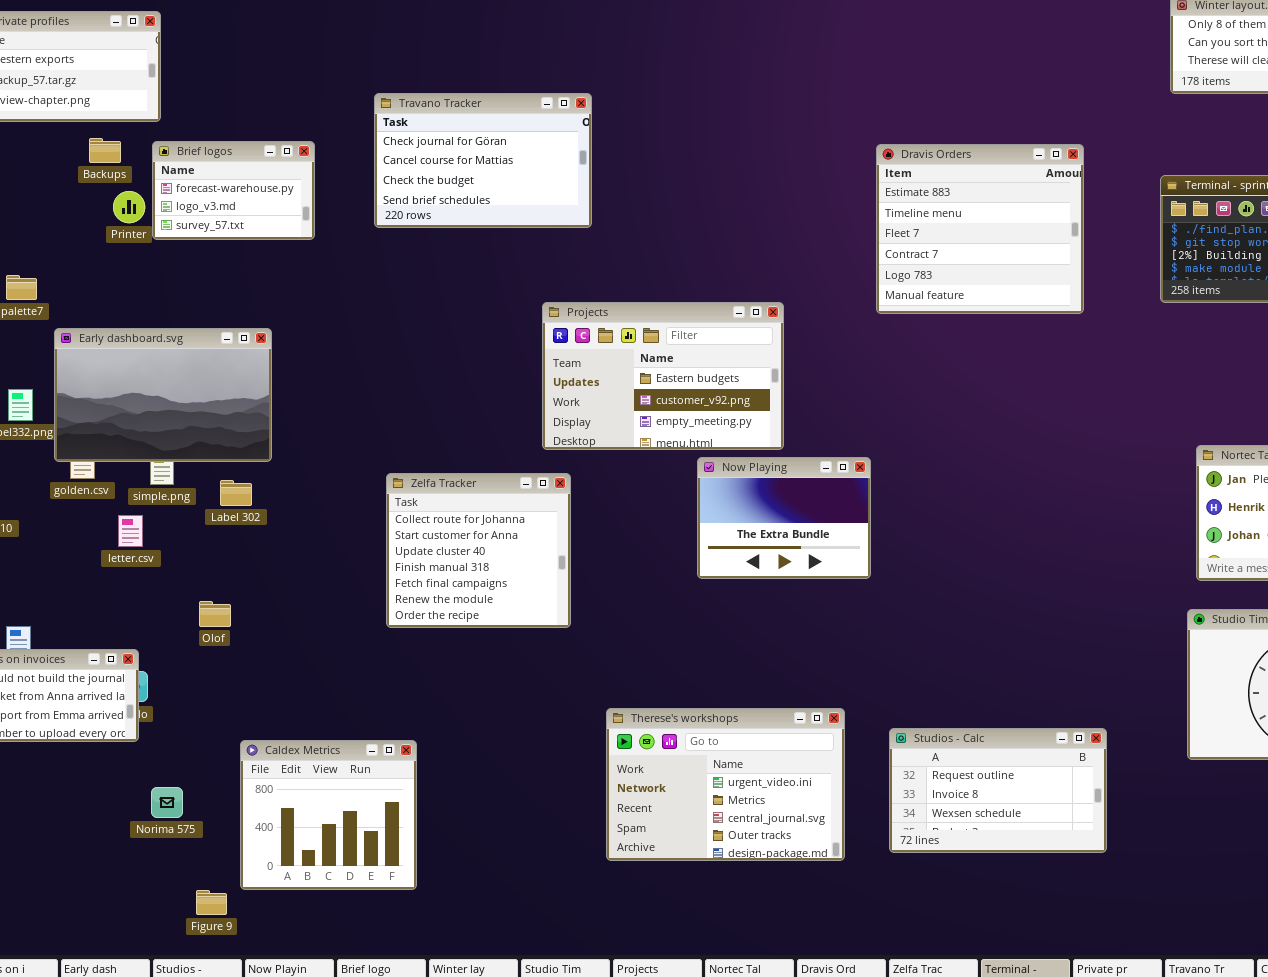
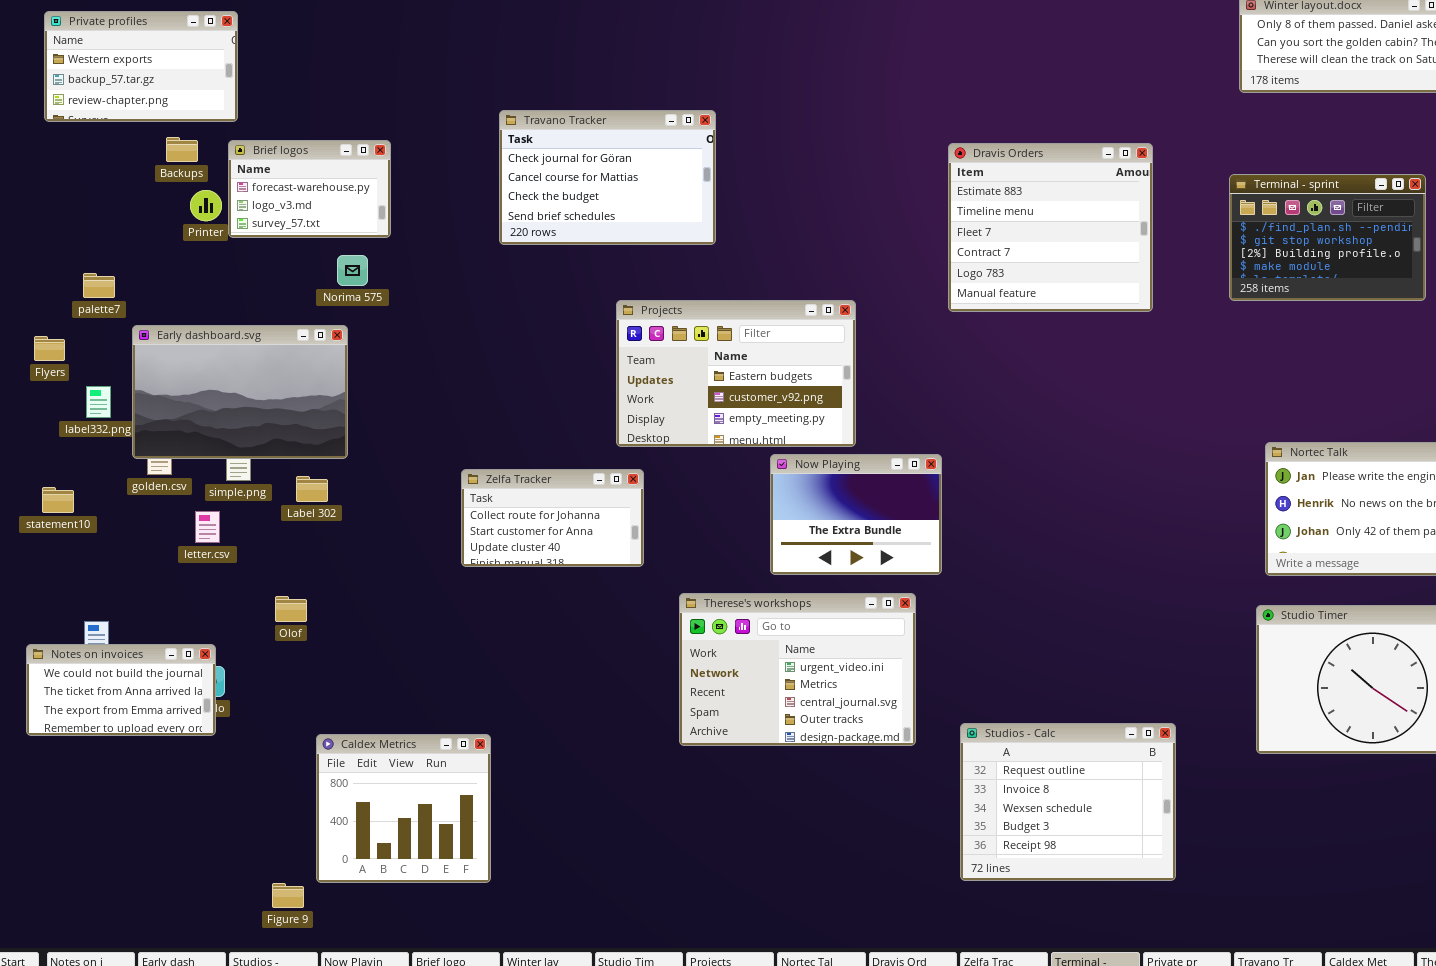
Travano Tracker: [374,93,592,228] -> [499,110,716,245], moved
Zelfa Tracker: [386,473,571,628] -> [461,469,644,567], resized
Therese's workshops: [606,708,845,861] -> [679,593,916,746], moved
Studios - Calc: [889,728,1107,853] -> [960,723,1176,881], resized
Norima 575: [151,787,183,818] -> [337,255,368,286], moved

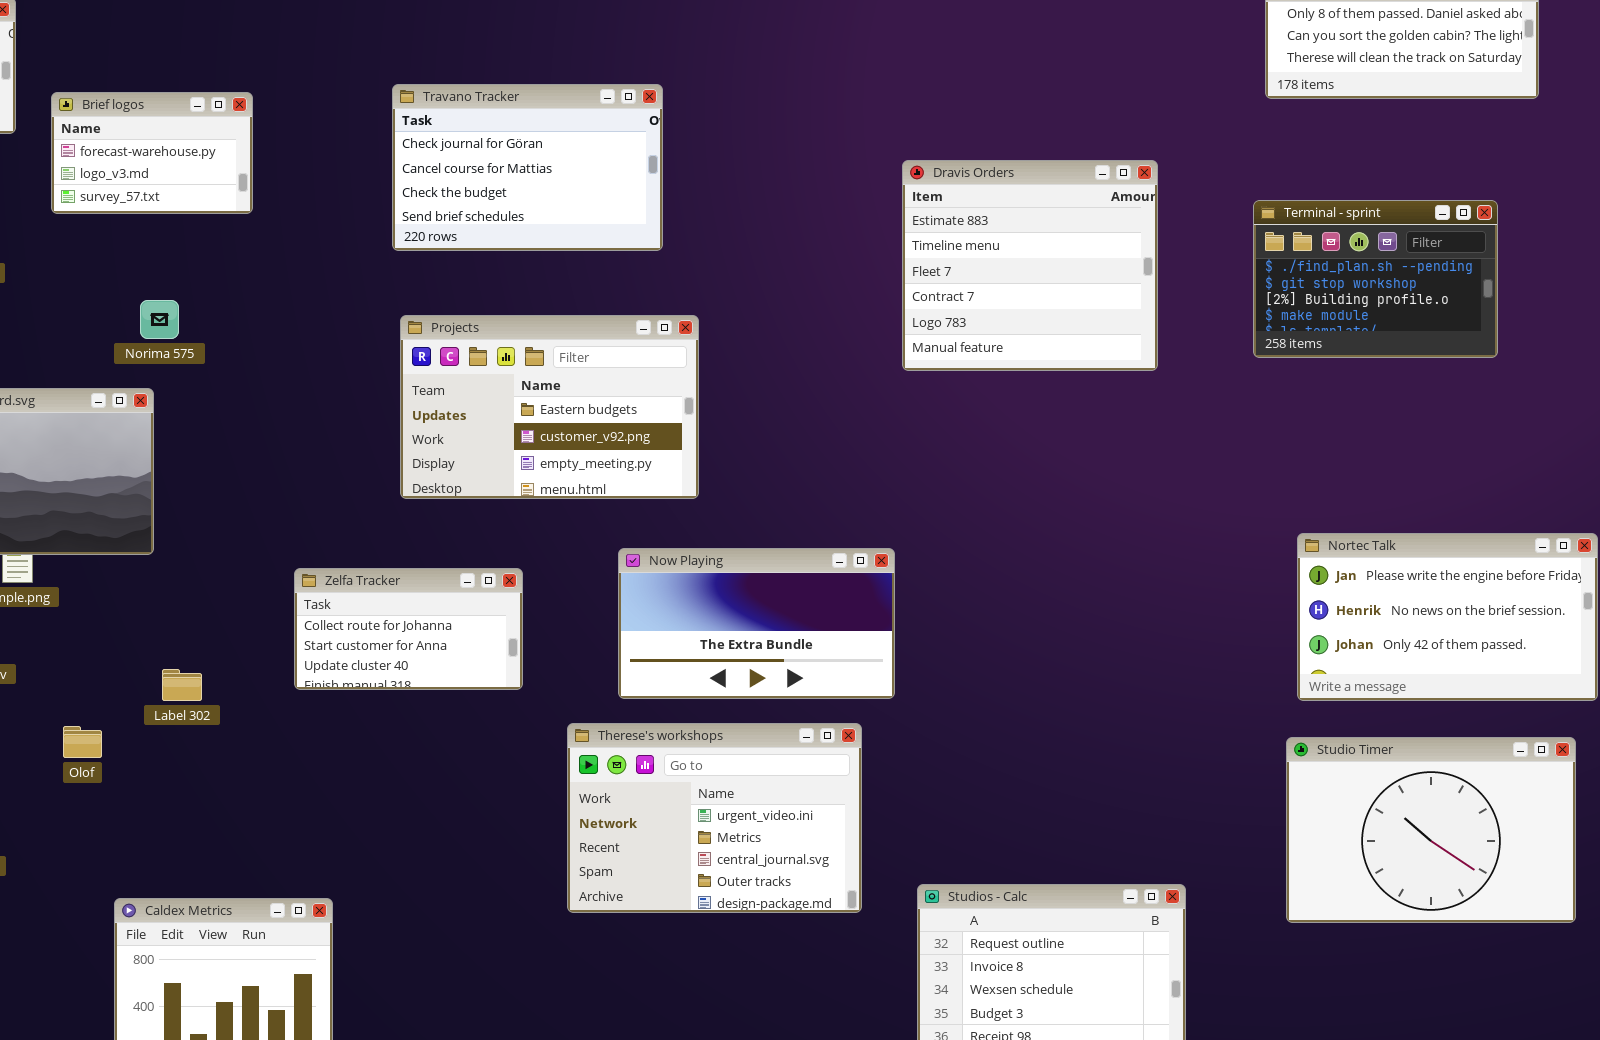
Travano Tracker: [499,110,716,245] -> [392,84,663,251], moved
Brief logos: [228,140,391,238] -> [51,92,253,214], moved
Projects: [616,300,856,447] -> [400,315,699,499], moved
Now Playing: [770,454,942,575] -> [618,548,895,699], resized
Label 302: [296,476,328,502] -> [162,669,202,701], moved

